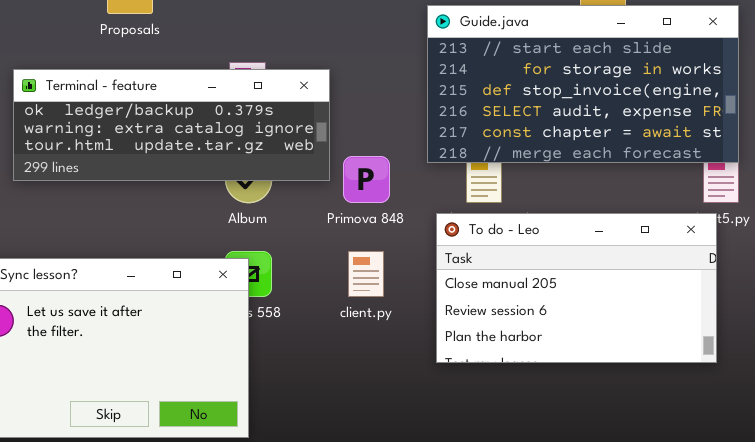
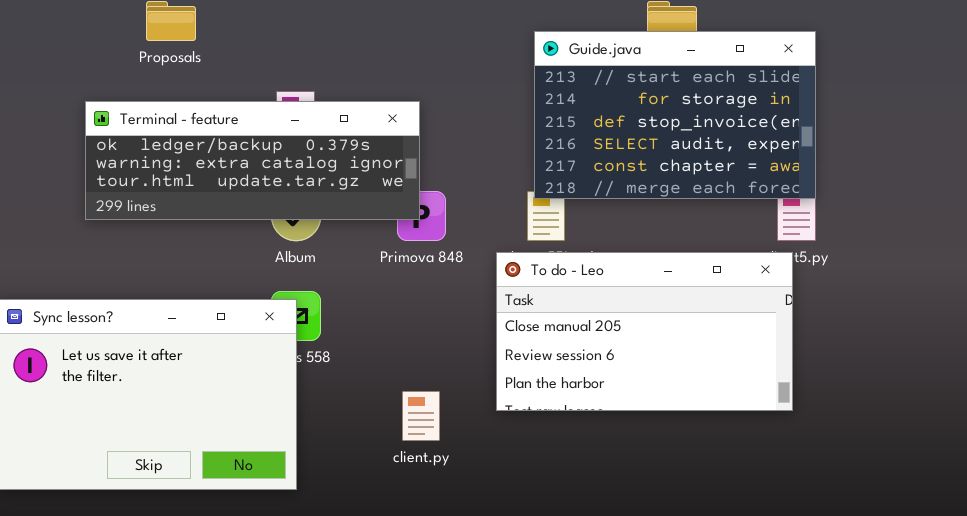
Guide.java: [427,5,739,163] -> [534,31,816,199], resized
Terminal - feature: [13,69,330,181] -> [85,101,420,220], moved
client.py: [348,251,384,297] -> [402,391,440,441], moved

